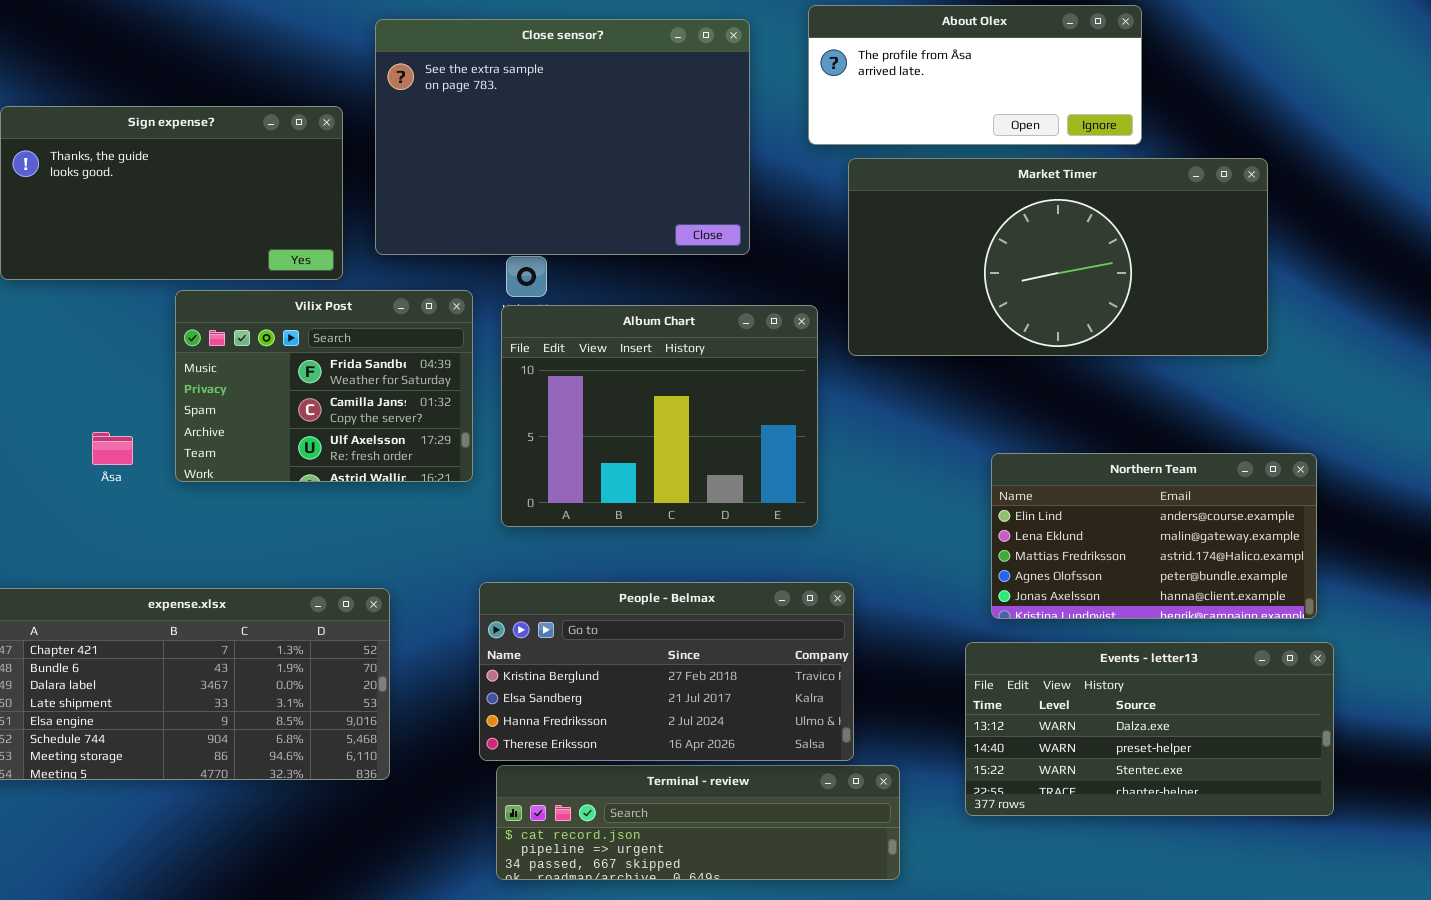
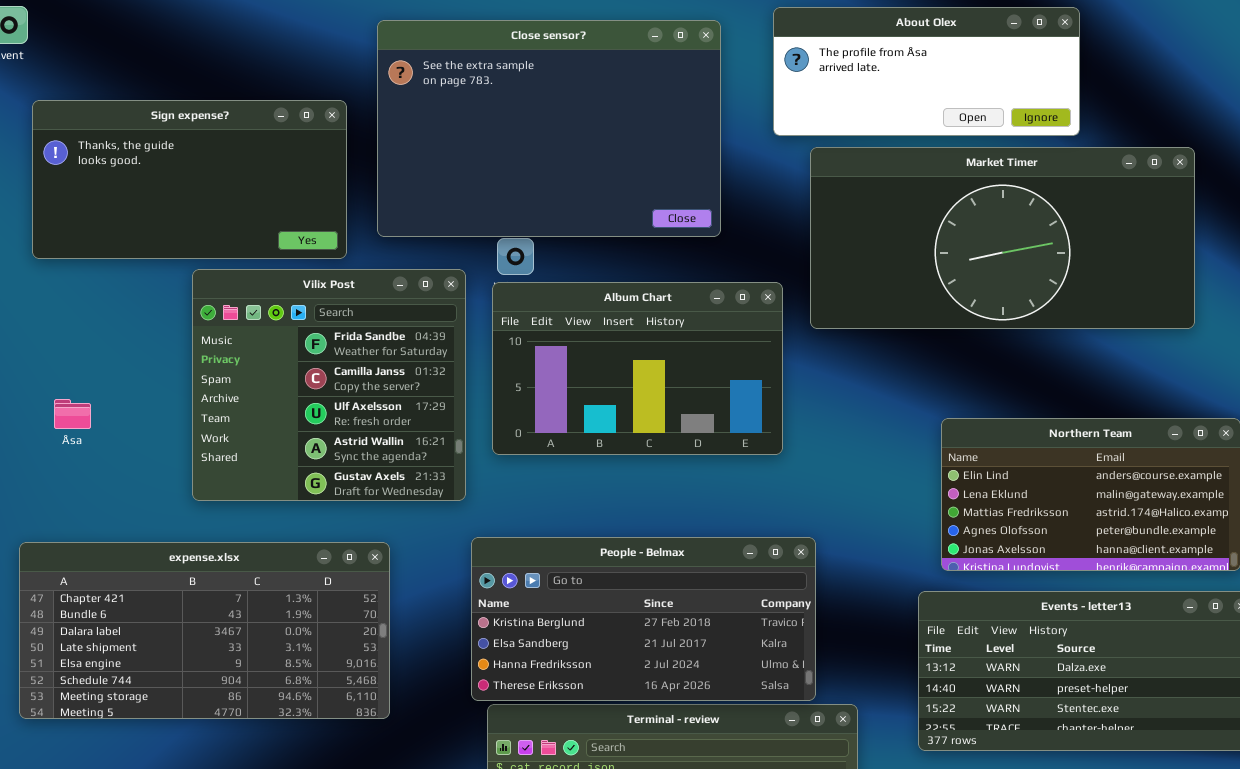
Vilix Post: [175,290,473,482] -> [192,269,466,501], resized
Album Chart: [501,305,818,527] -> [492,282,783,455], resized
Åsa: [92,432,133,465] -> [54,399,91,429], moved

